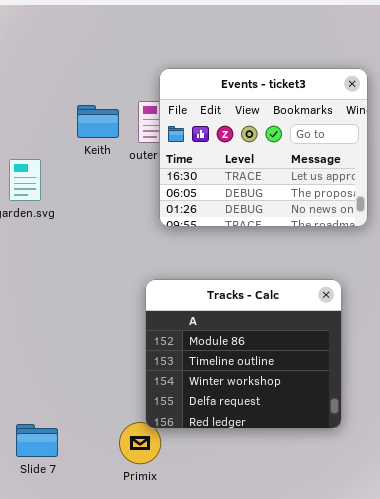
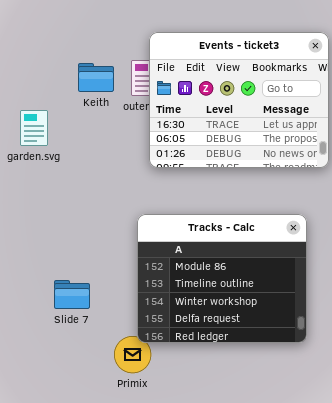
Slide 7: [16,424,58,457] -> [54,280,90,309], moved

